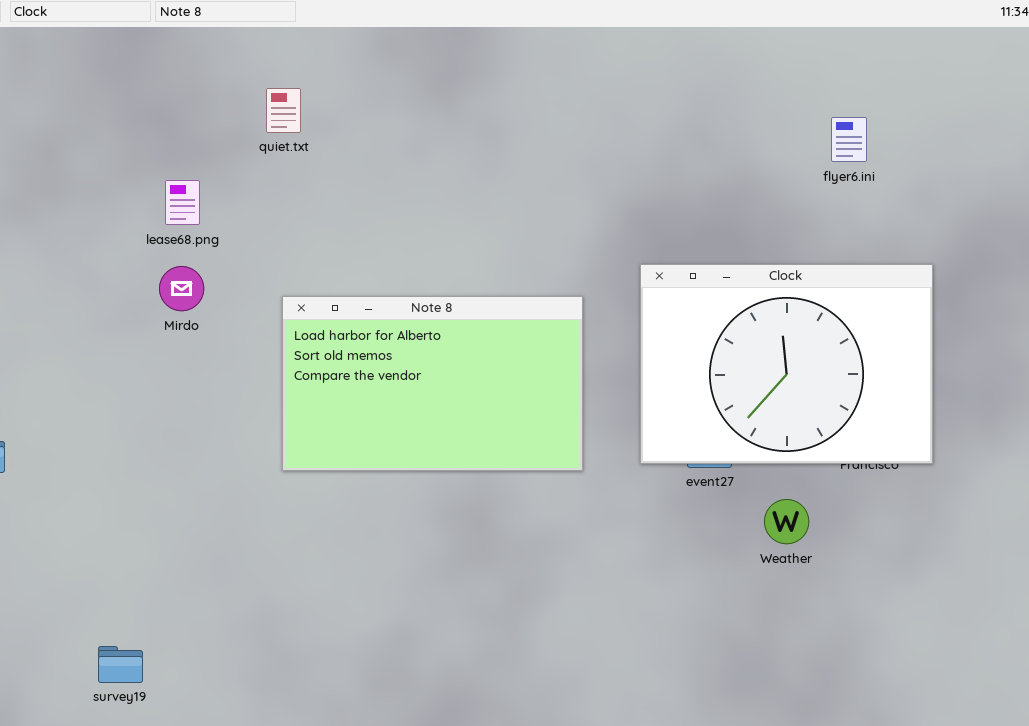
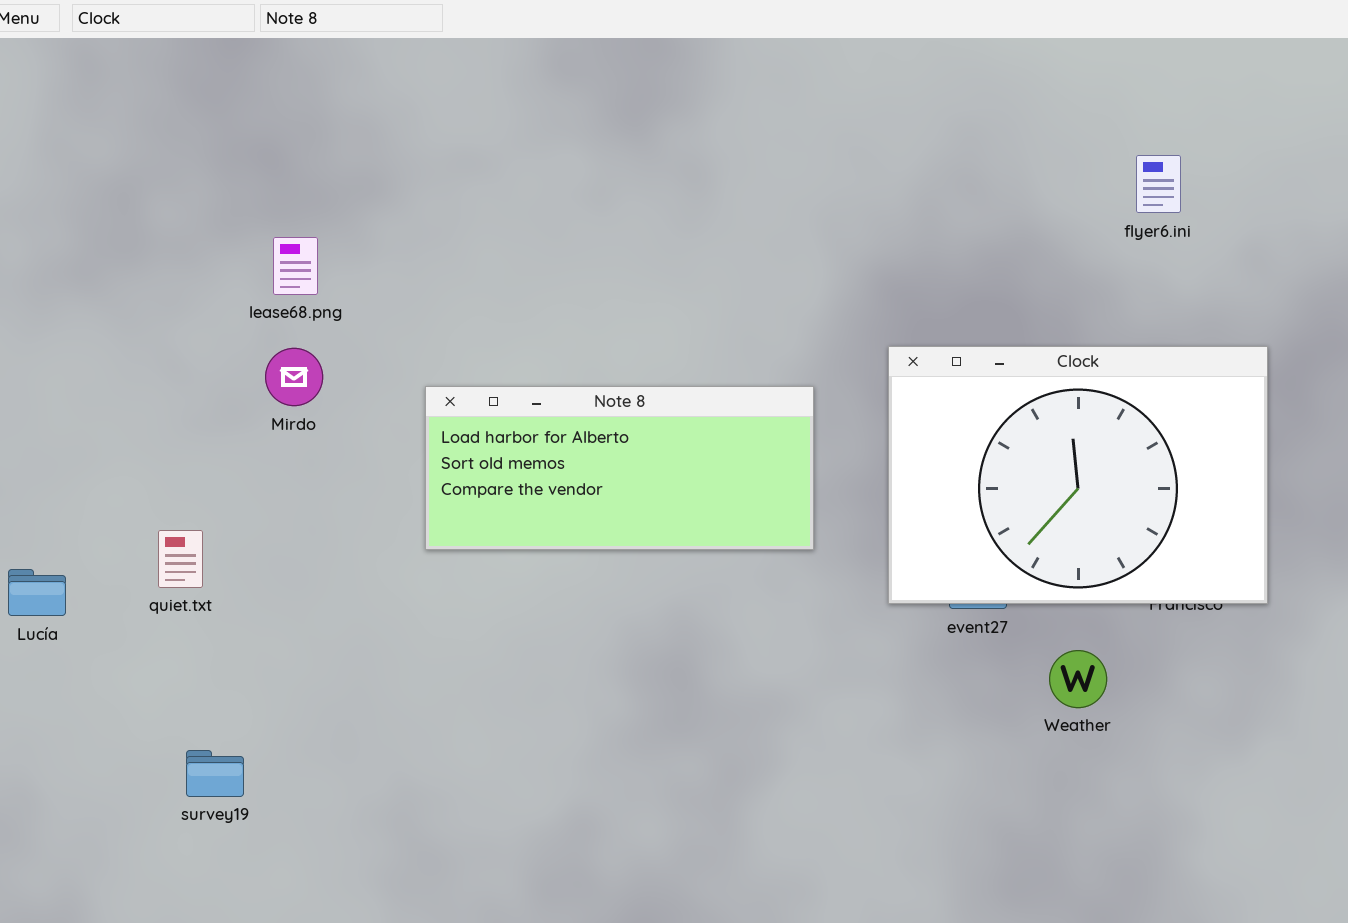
quiet.txt: [266,88,301,133] -> [158,530,203,588], moved
Note 8: [282,296,583,471] -> [425,386,814,550], resized
survey19: [98,646,143,683] -> [186,750,244,797], moved

